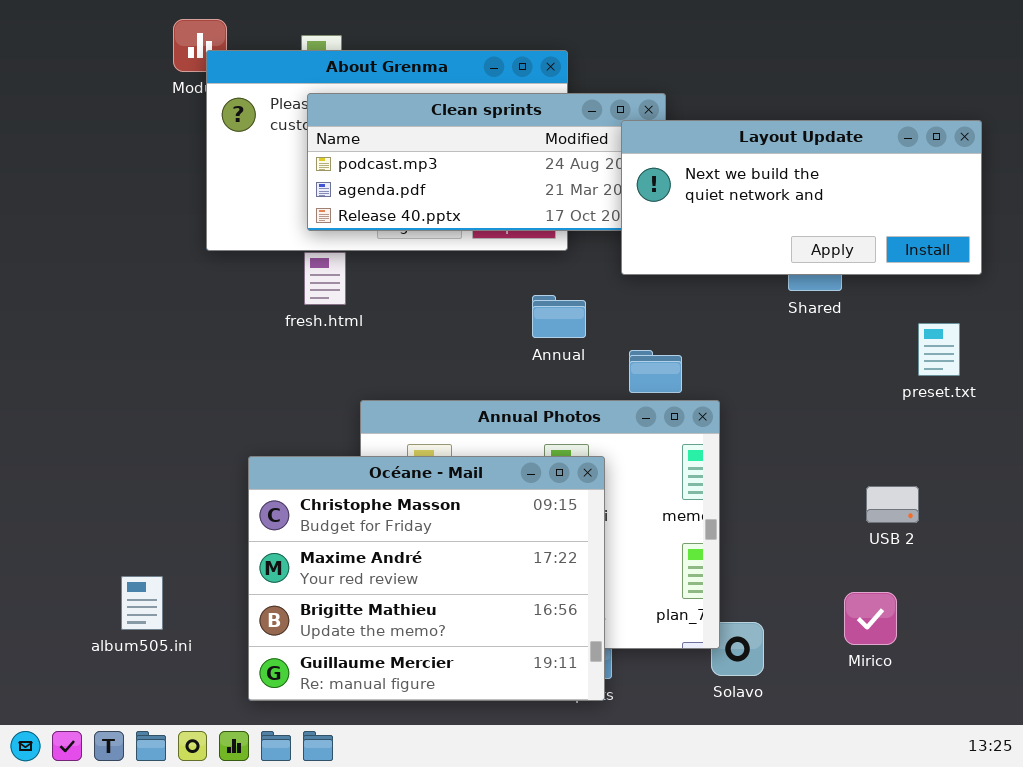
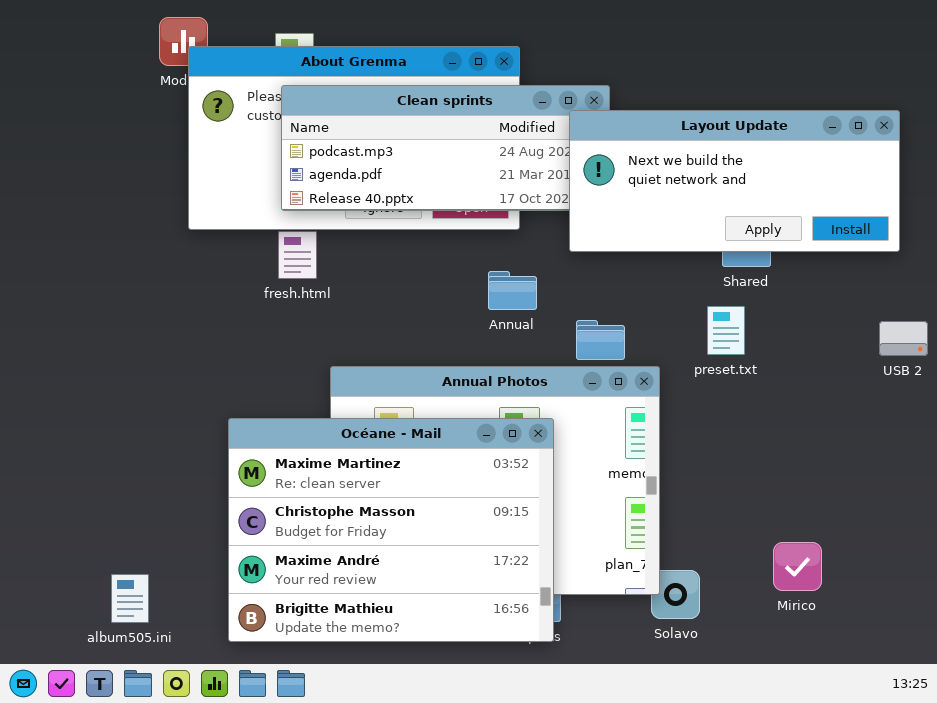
preset.txt: [918,323,960,376] -> [707,306,745,355], moved
Océane - Mail: [248,456,605,701] -> [228,418,554,642], scrolled up 1 row
USB 2: [866,486,919,523] -> [879,321,928,356], moved
album505.ini: [121,576,163,630] -> [111,574,149,623], moved

